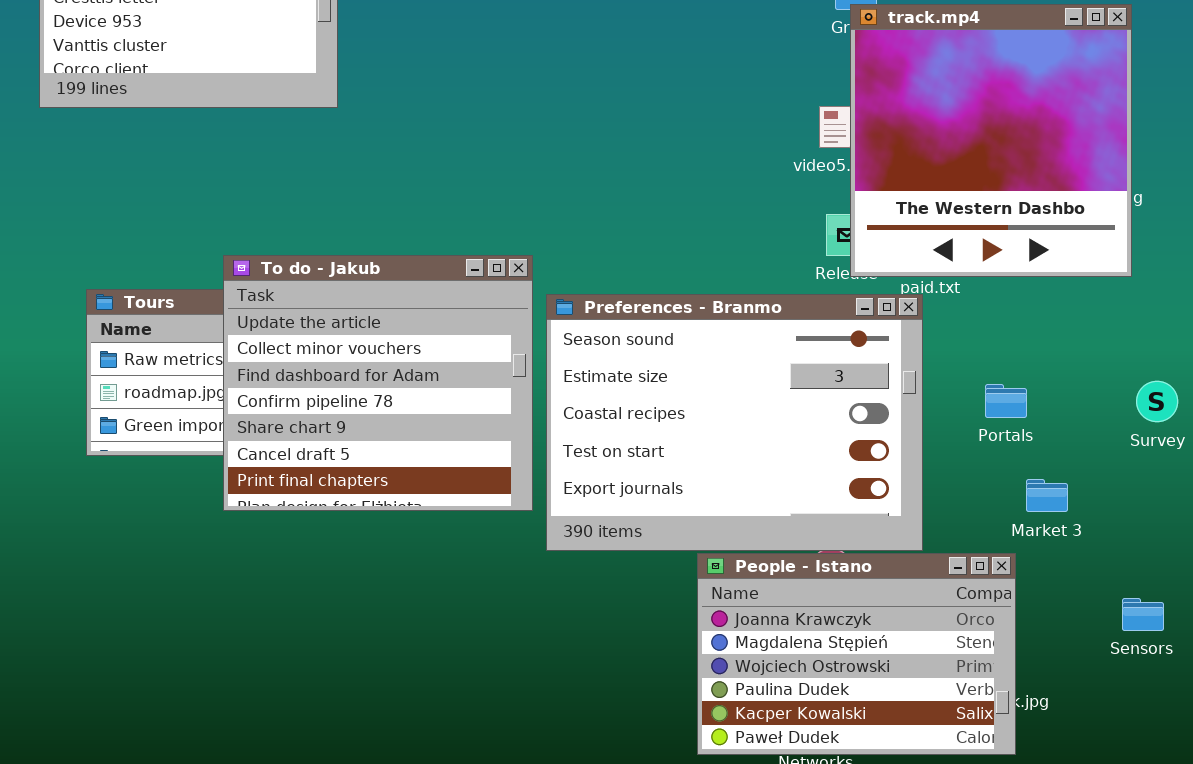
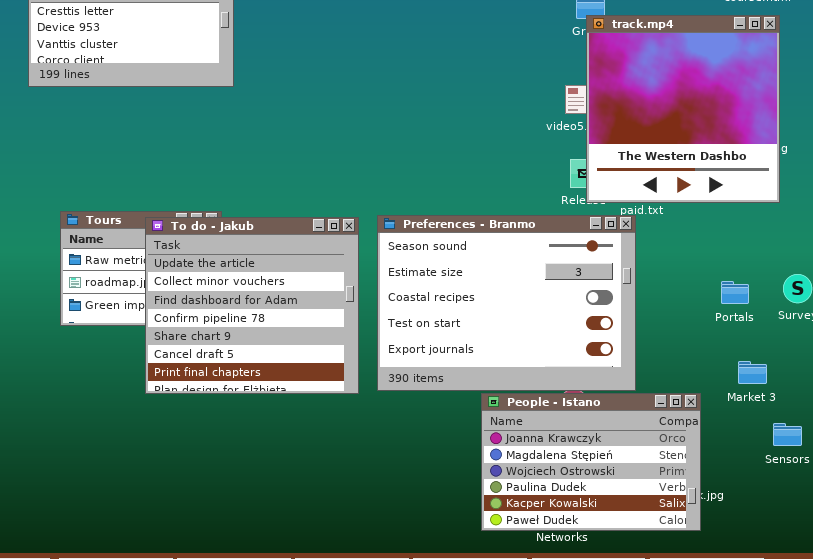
To do - Jakub: [223,255,533,511] -> [145,217,359,394], moved
Portals: [985,384,1027,418] -> [721,281,749,304], moved
Market 3: [1026,479,1068,512] -> [738,361,767,384], moved

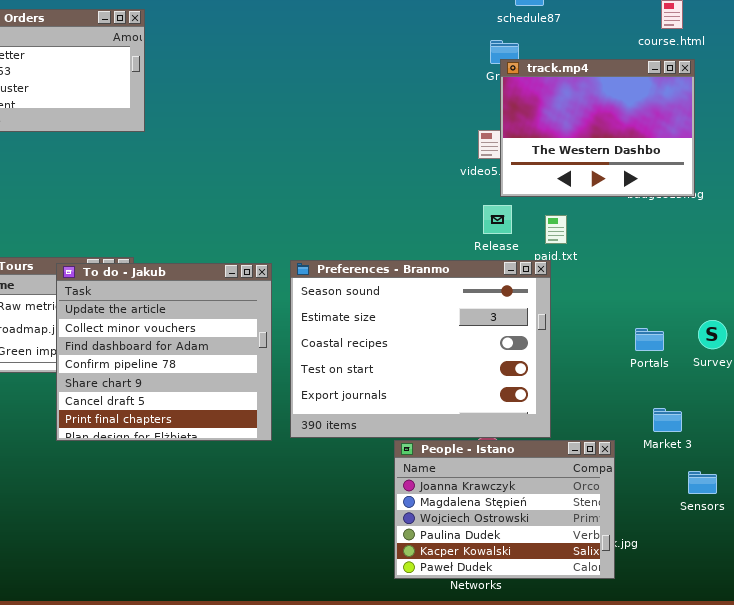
track.mp4: [586,15,780,203] -> [500,59,695,197], resized

